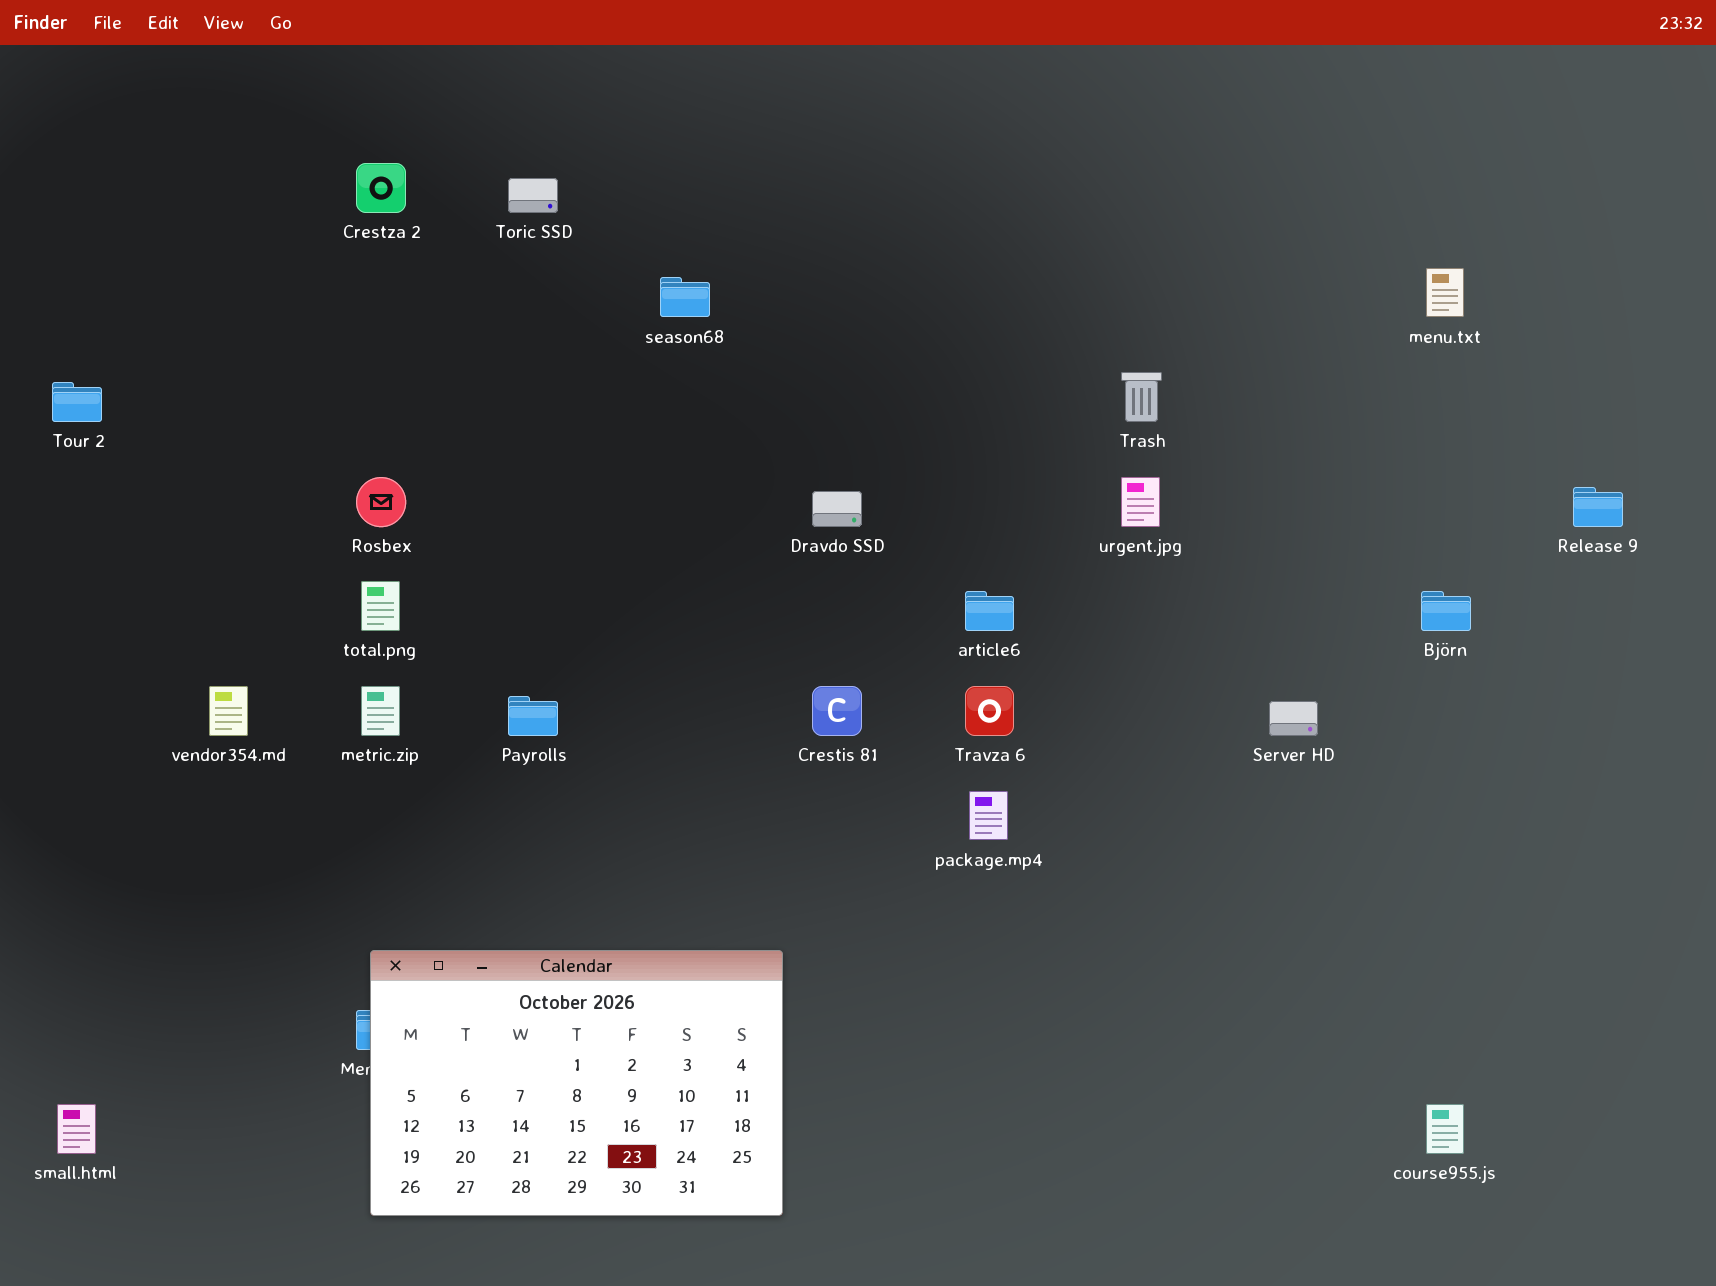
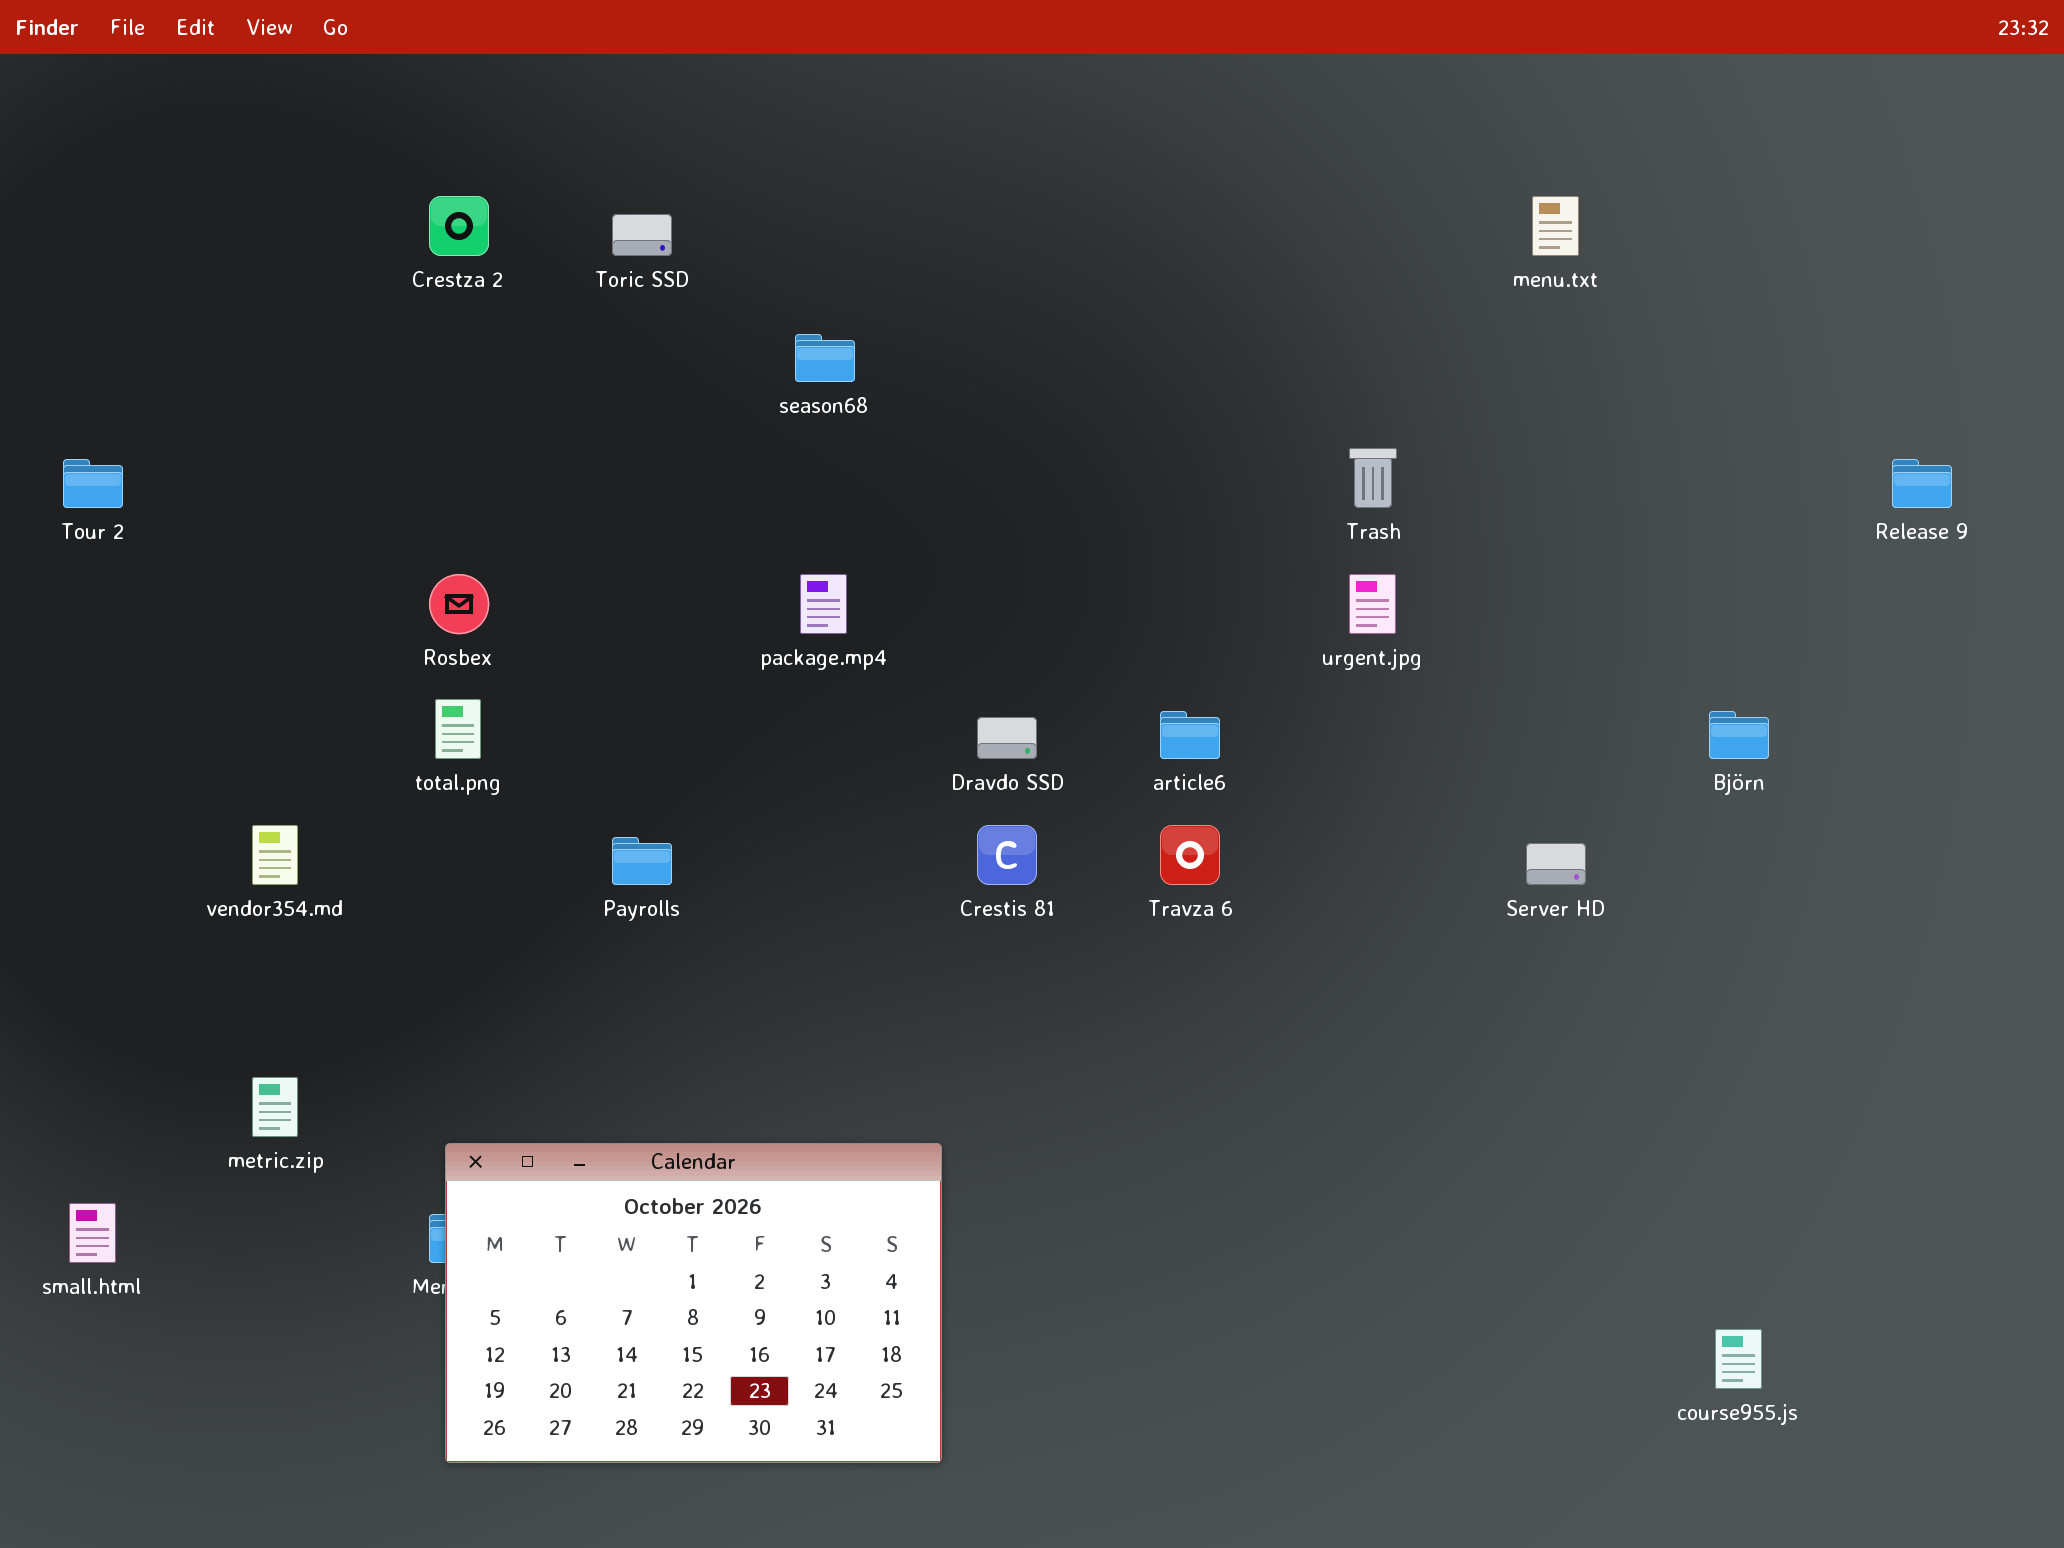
menu.txt: [1426,268,1464,317] -> [1532,196,1579,256], moved
Release 9: [1573,487,1623,527] -> [1892,459,1952,508], moved
Dravdo SSD: [812,491,862,527] -> [977,717,1037,759], moved
metric.zip: [361,686,400,736] -> [252,1077,298,1137], moved
package.mp4: [969,791,1008,840] -> [800,574,847,634], moved
small.html: [57,1104,96,1154] -> [69,1203,116,1263], moved

